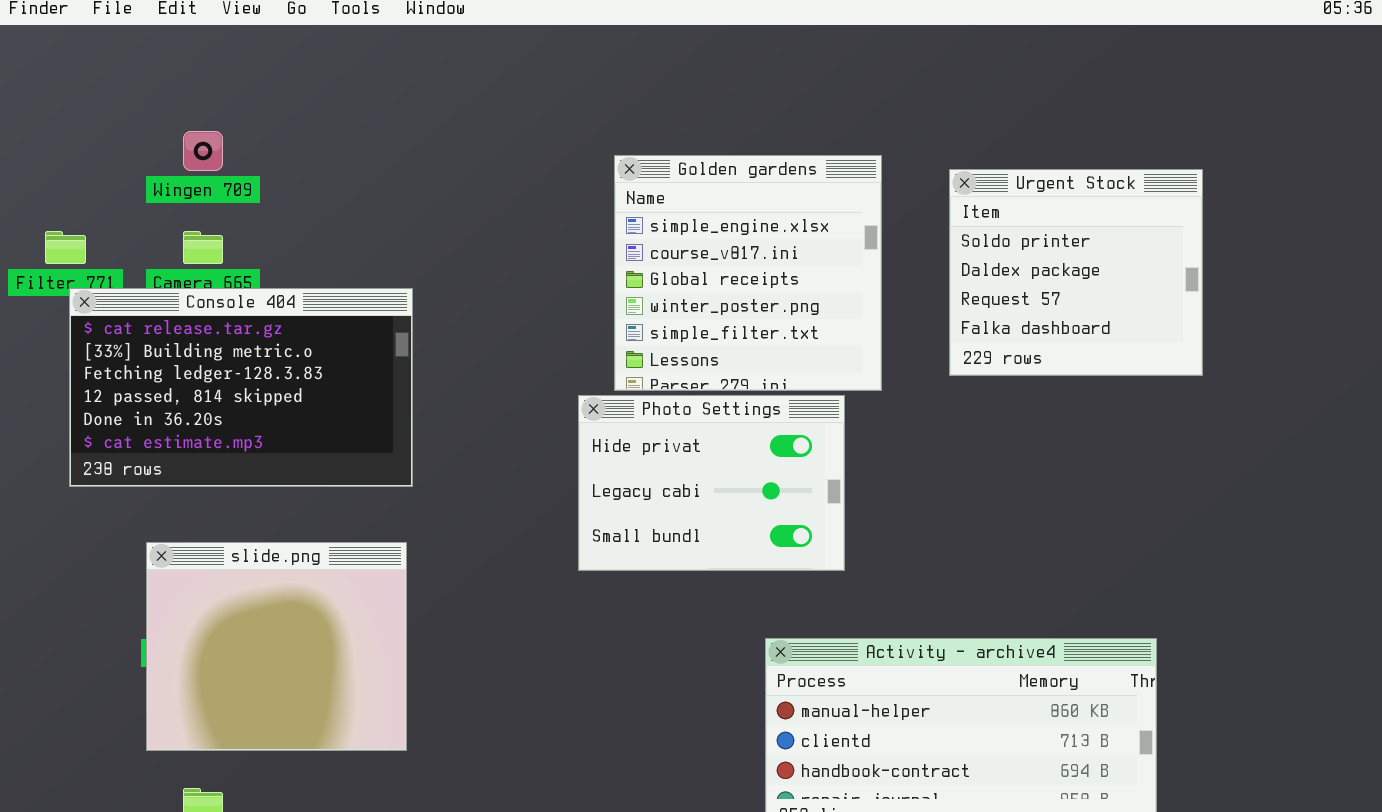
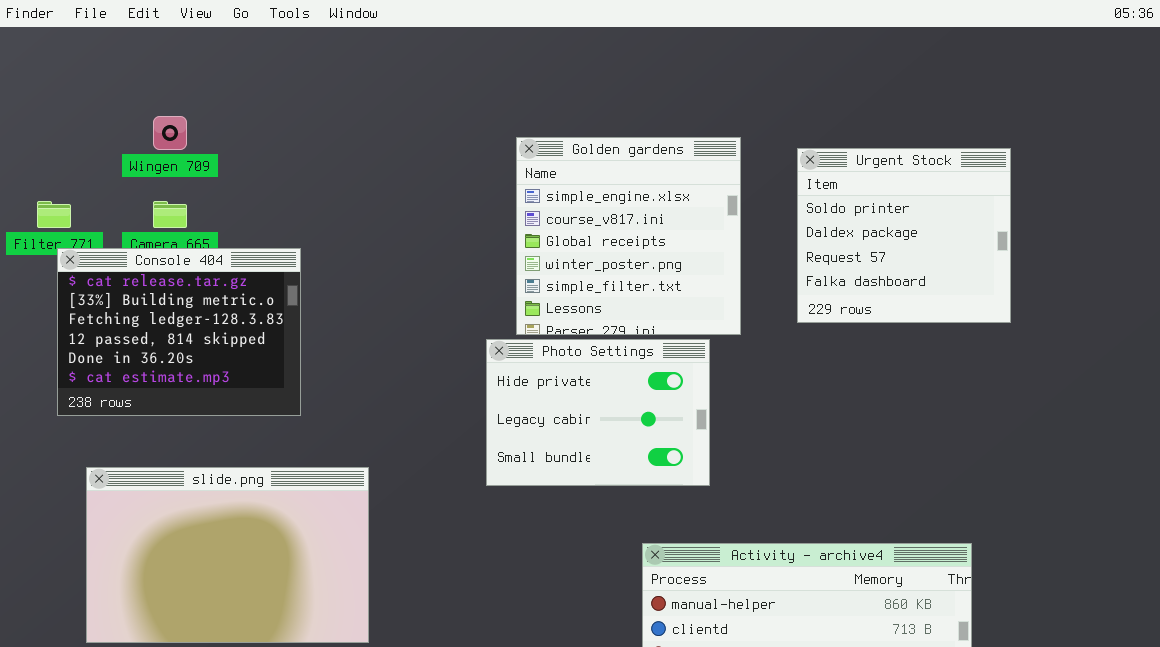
Console 404: [69,288,413,487] -> [57,248,301,416], resized
slide.png: [146,542,407,751] -> [86,467,369,643], moved, resized

